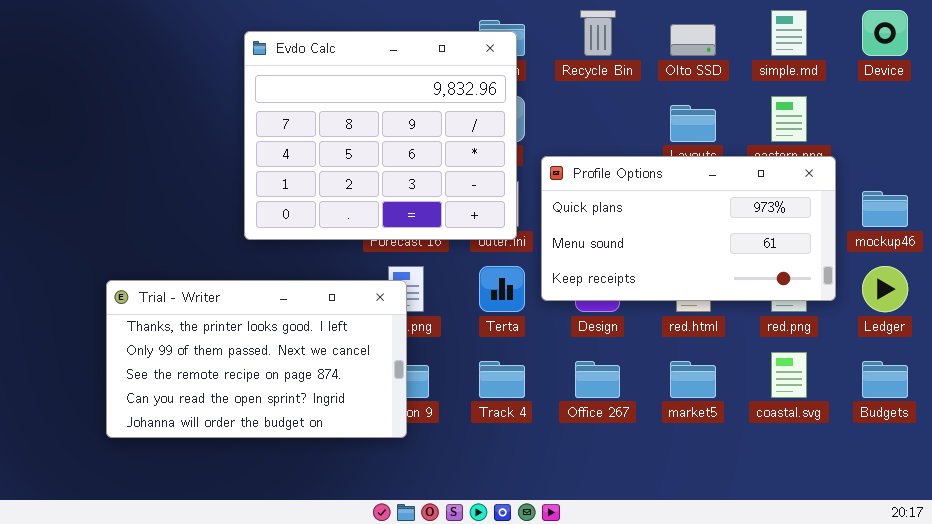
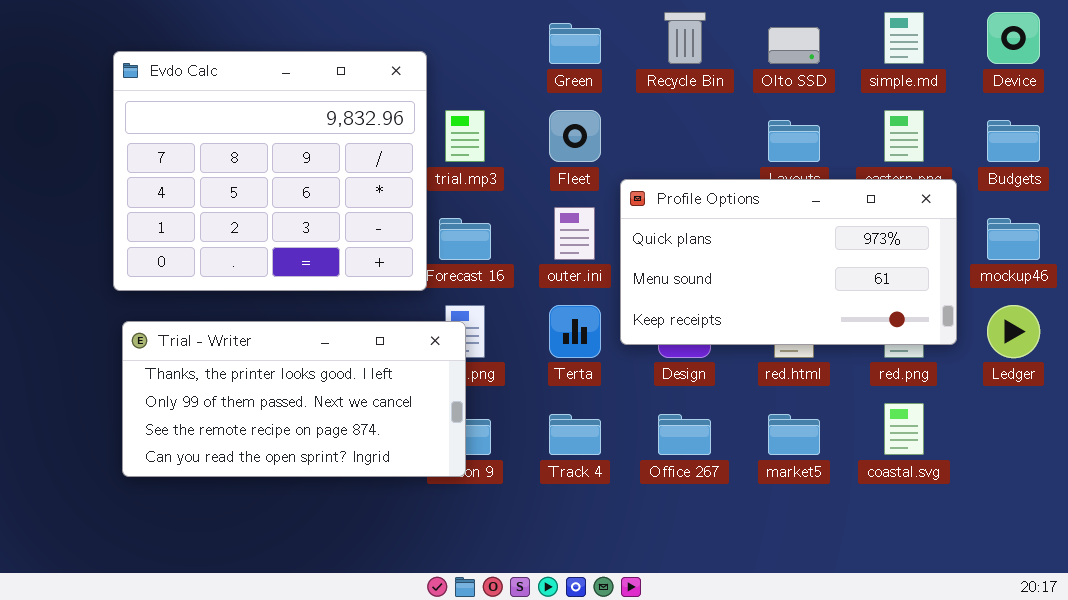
Evdo Calc: [244,31,517,240] -> [113,51,427,291], moved
Trial - Writer: [106,280,407,438] -> [122,321,466,477], resized
Budgets: [862,361,908,398] -> [987,120,1040,162], moved

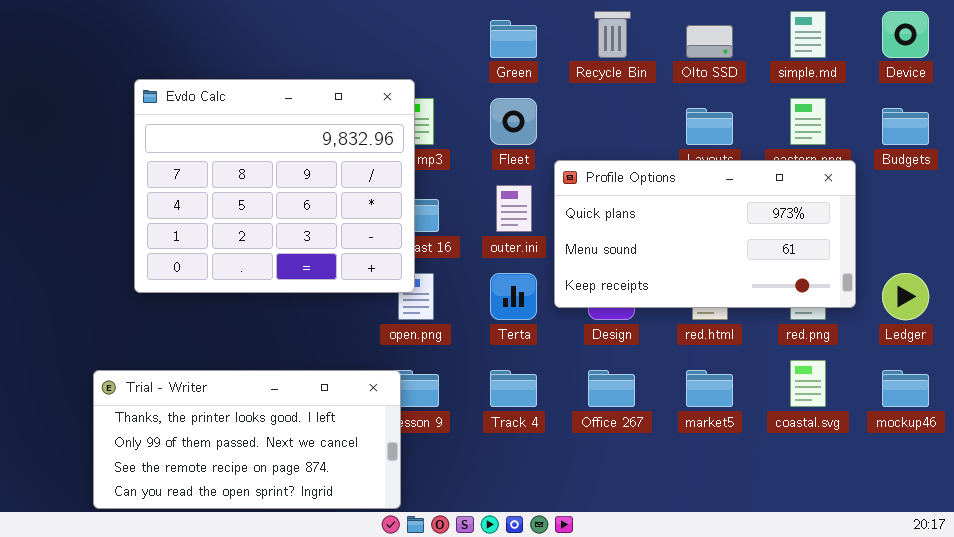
Evdo Calc: [113,51,427,291] -> [134,79,415,293], moved
mockup46: [987,218,1040,260] -> [882,370,929,407], moved
Trial - Writer: [122,321,466,477] -> [93,370,401,509], moved

